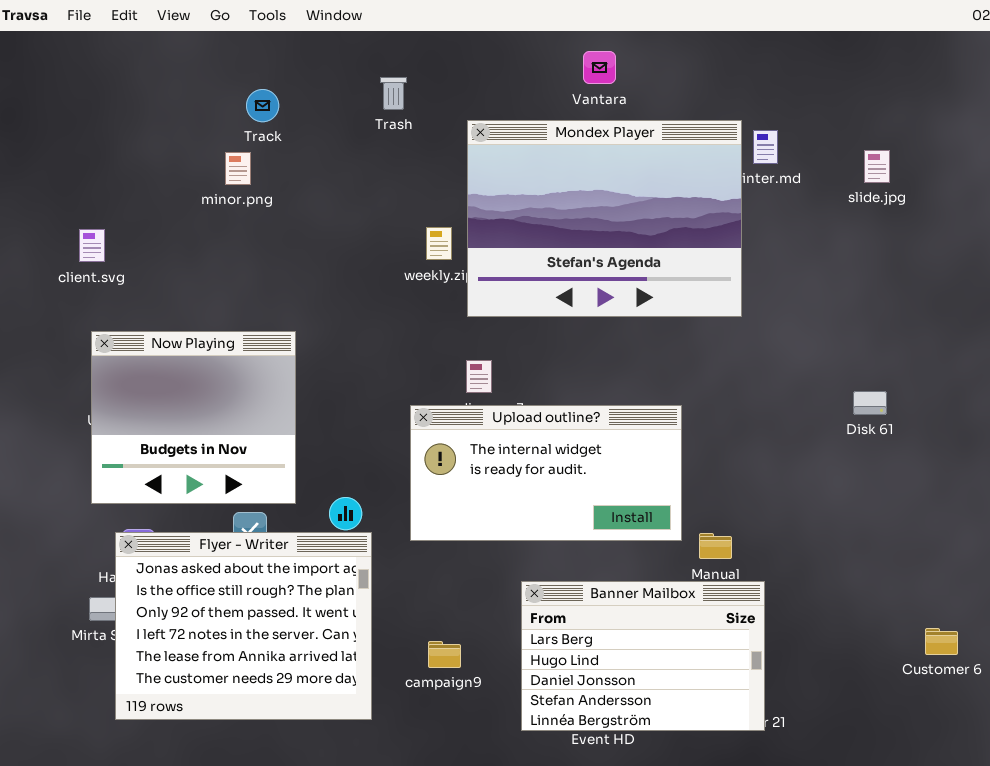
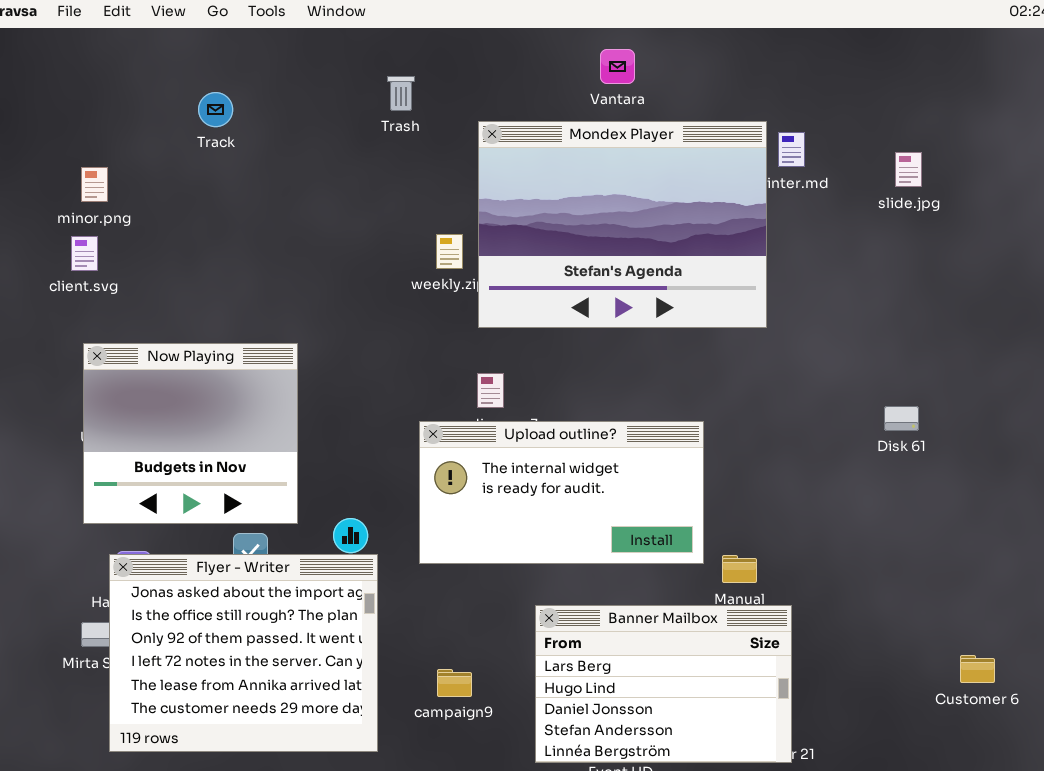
Track: [246,89,279,122] -> [198,92,233,127], moved
minor.png: [225,152,251,185] -> [81,167,108,202], moved

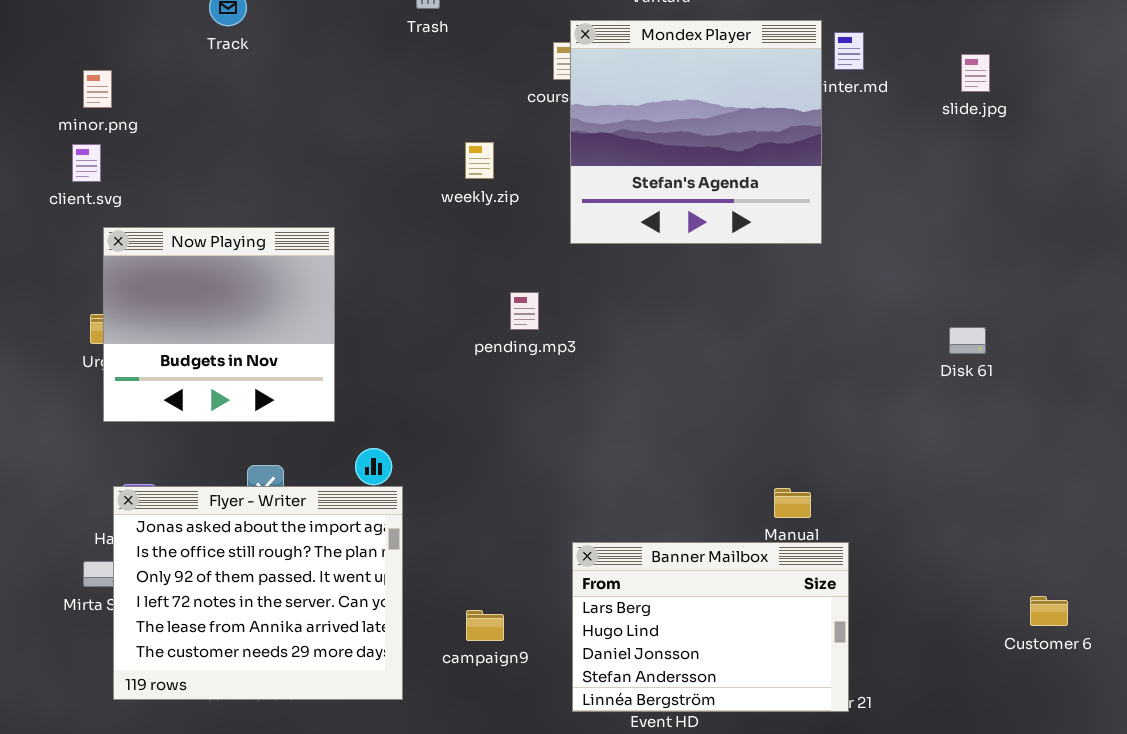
Mondex Player: [478,121,767,328] -> [570,20,822,244], resized
Now Playing: [83,343,298,524] -> [103,227,335,422], moved
Upload outline?: [419,421,704,564] -> none, closed

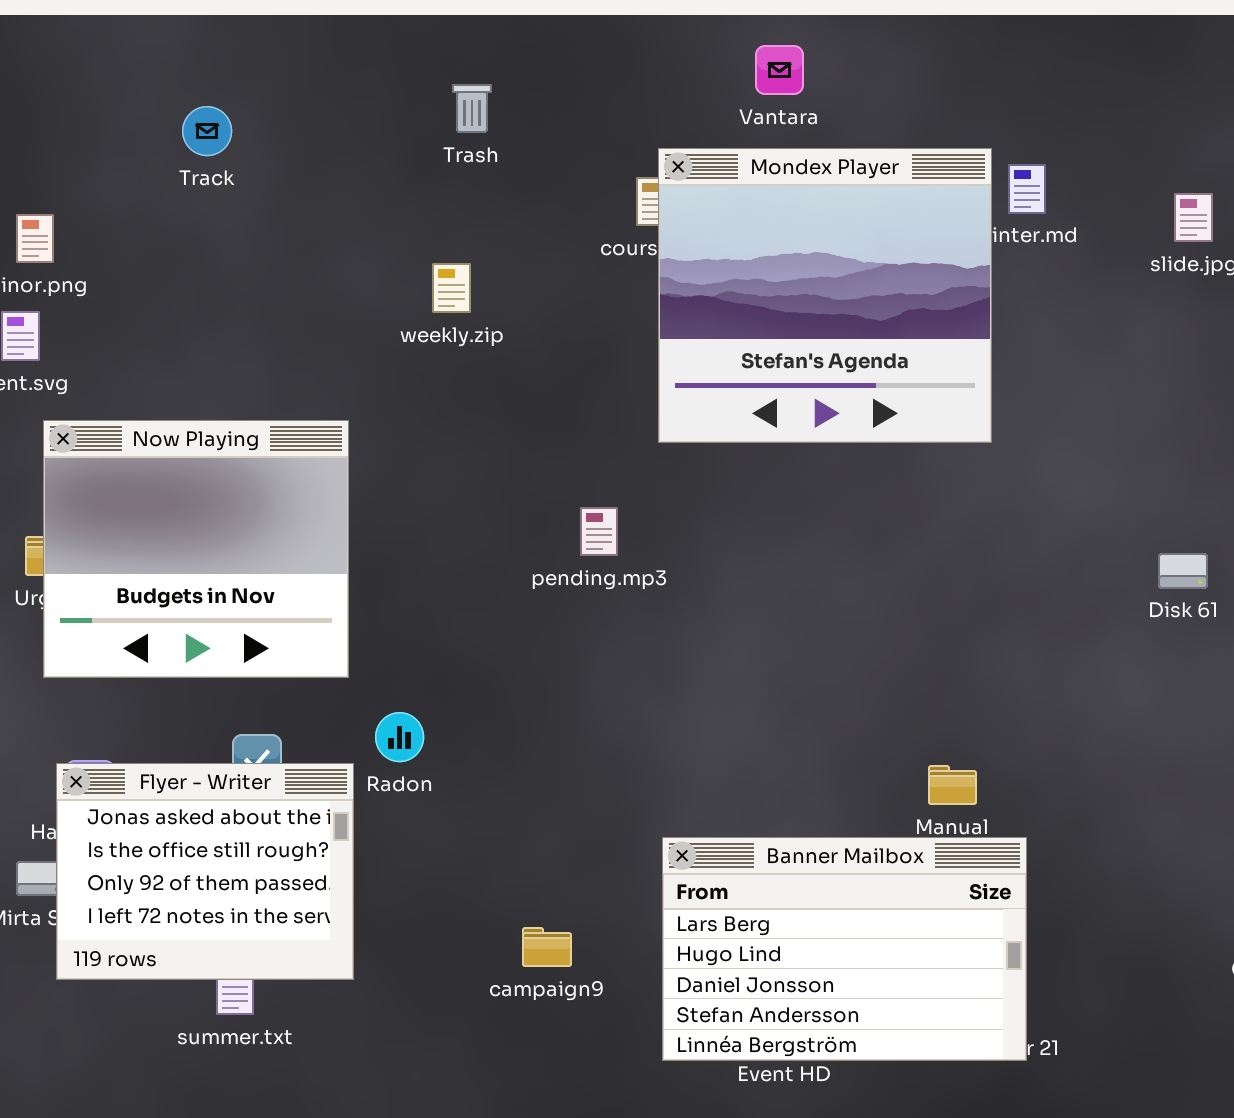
weekly.zip: [465,142,494,179] -> [432,263,471,313], moved
Flyer - Writer: [113,486,403,700] -> [56,763,354,980], resized

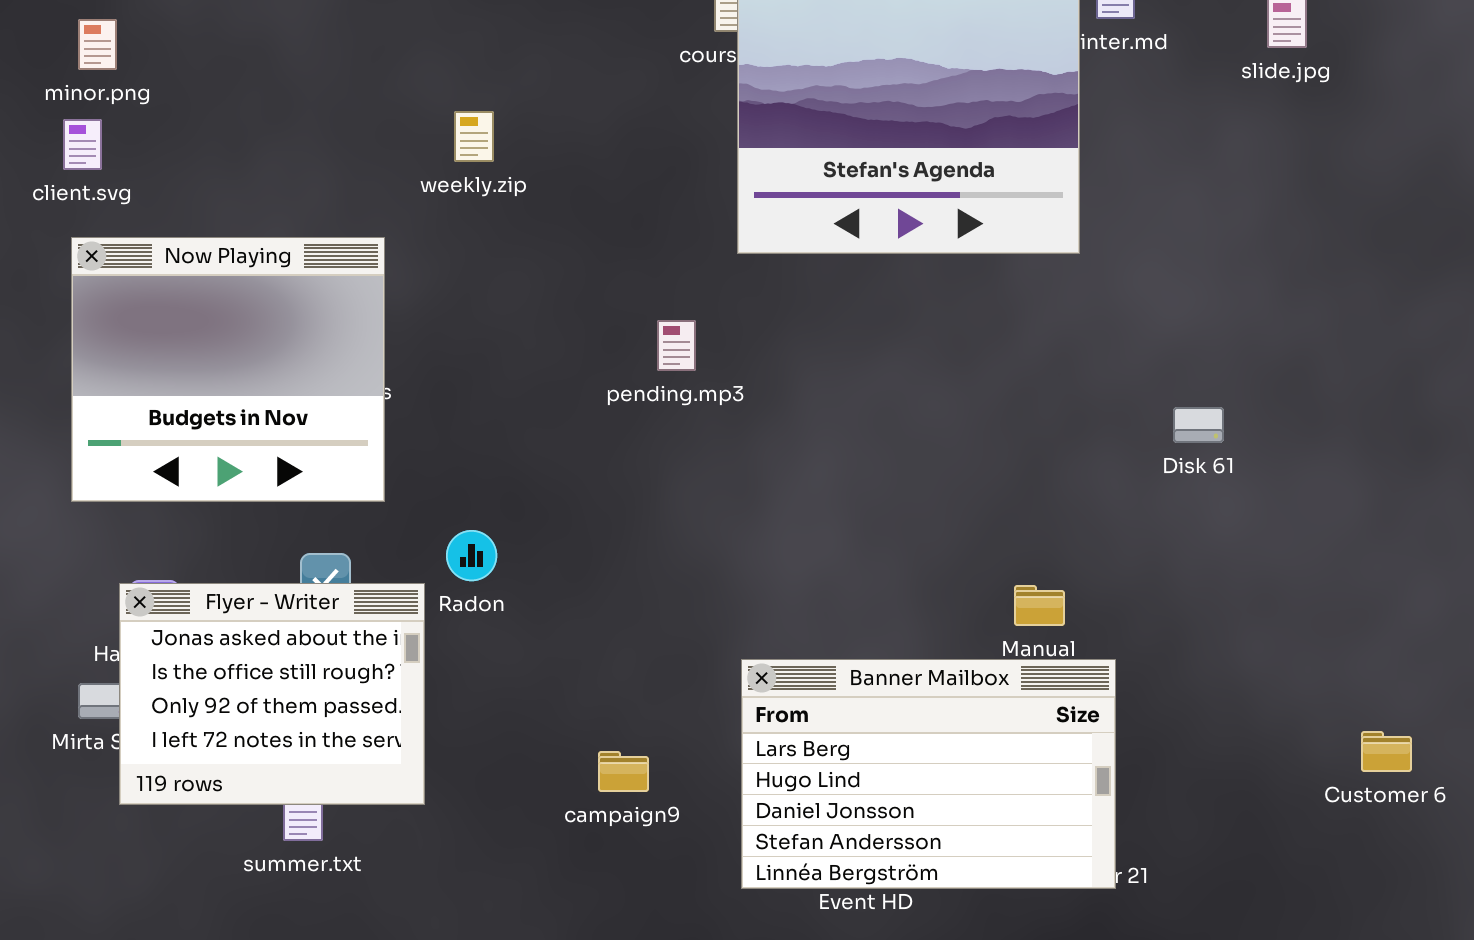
weekly.zip: [432,263,471,313] -> [454,111,494,162], moved
Now Playing: [43,420,349,678] -> [71,237,385,502], moved
Disk 61: [1158,553,1208,589] -> [1173,407,1224,443], moved

